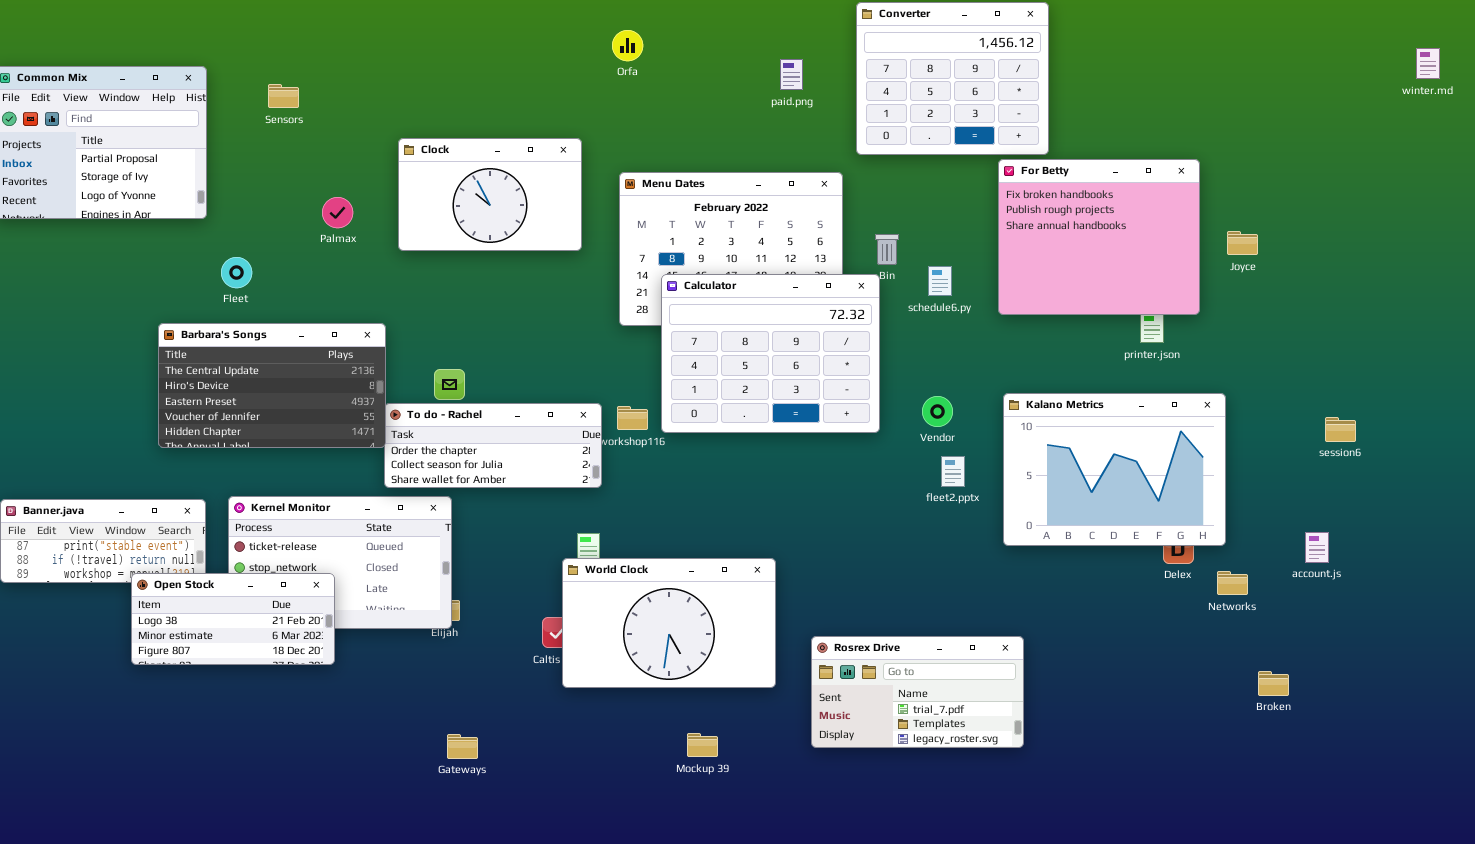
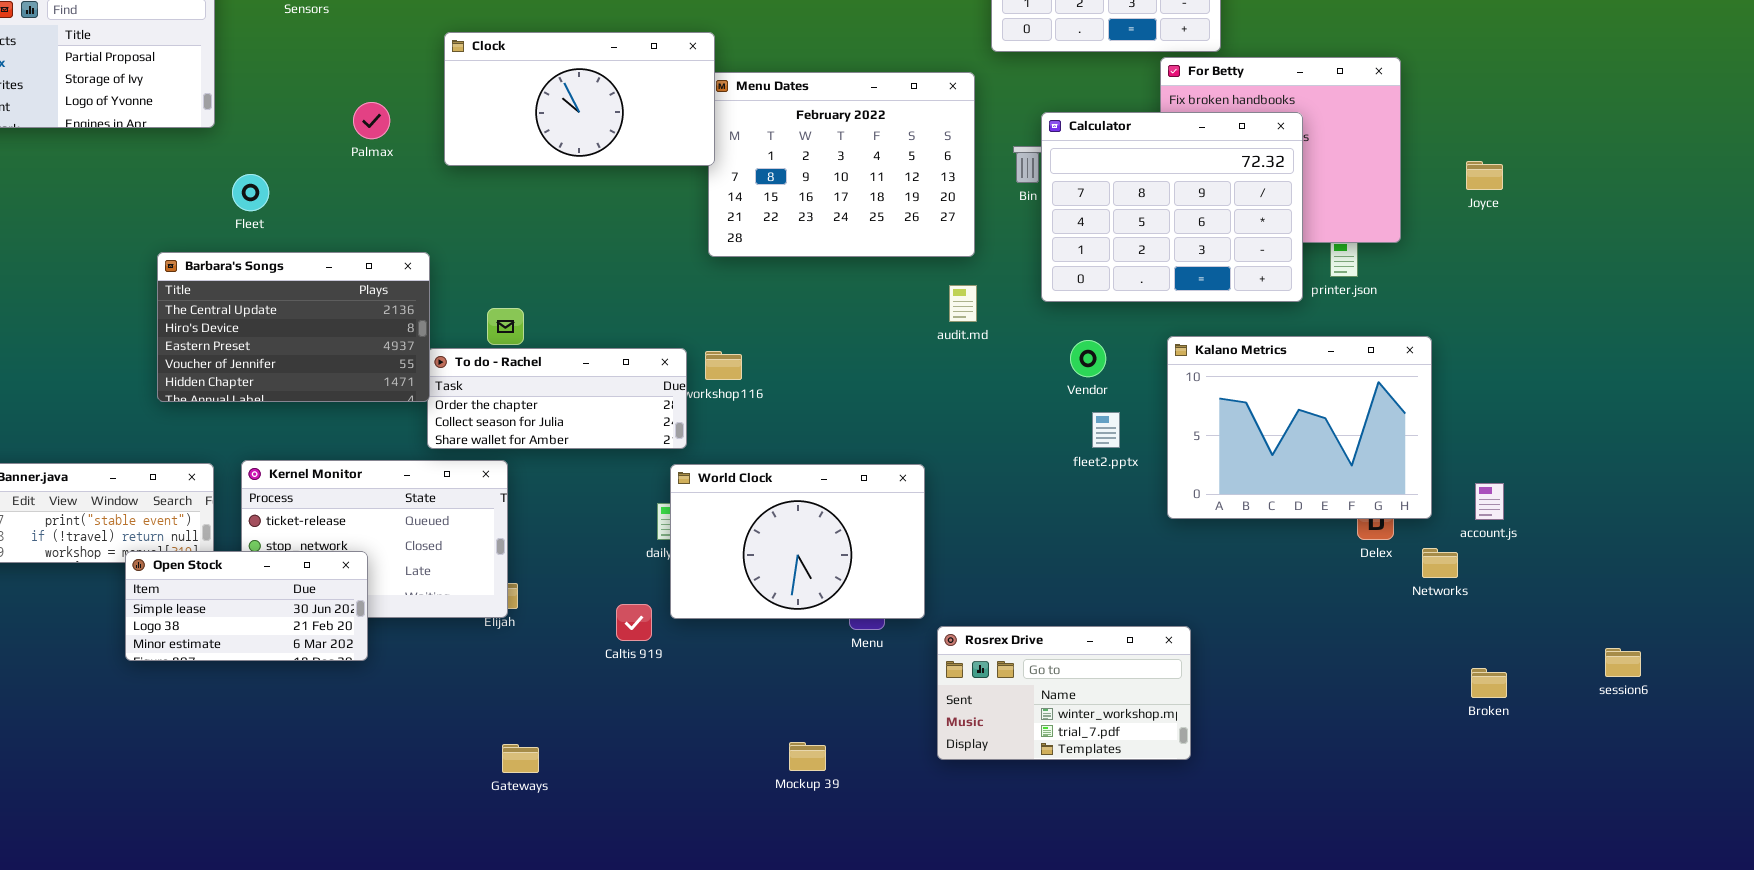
Clock: [398,138,582,251] -> [444,32,715,166], resized
Joyce: [1227,231,1258,255] -> [1466,161,1503,190], moved
Calculator: [661,274,880,433] -> [1041,112,1303,302], moved
session6: [1325,417,1356,442] -> [1605,648,1641,677], moved
account.js: [1305,532,1329,563] -> [1475,483,1504,520], moved
World Clock: [562,558,776,688] -> [670,464,925,619], moved
Open Stock: [131,573,335,665] -> [125,551,368,661], scrolled up 1 row
Rosrex Drive: [811,636,1024,748] -> [937,626,1191,760], scrolled up 1 row

